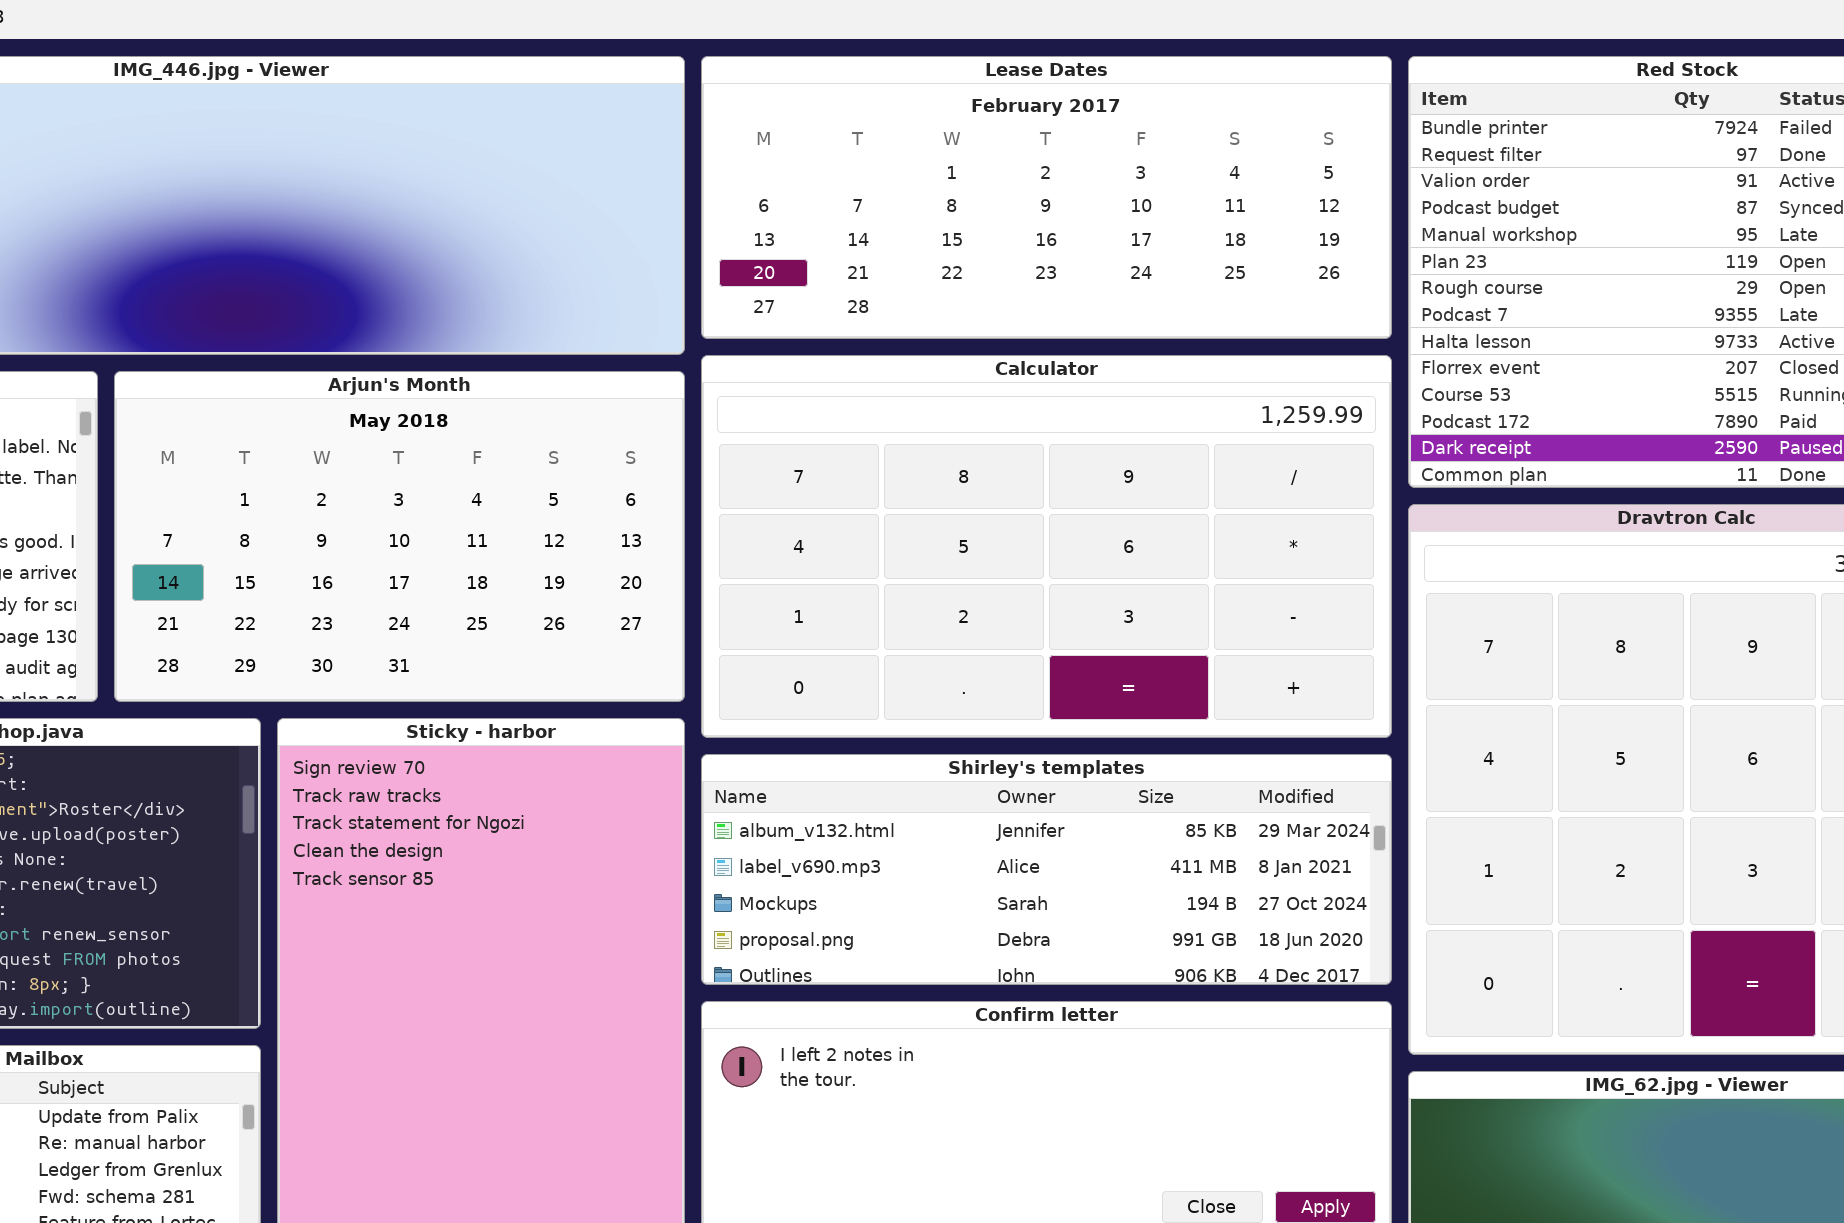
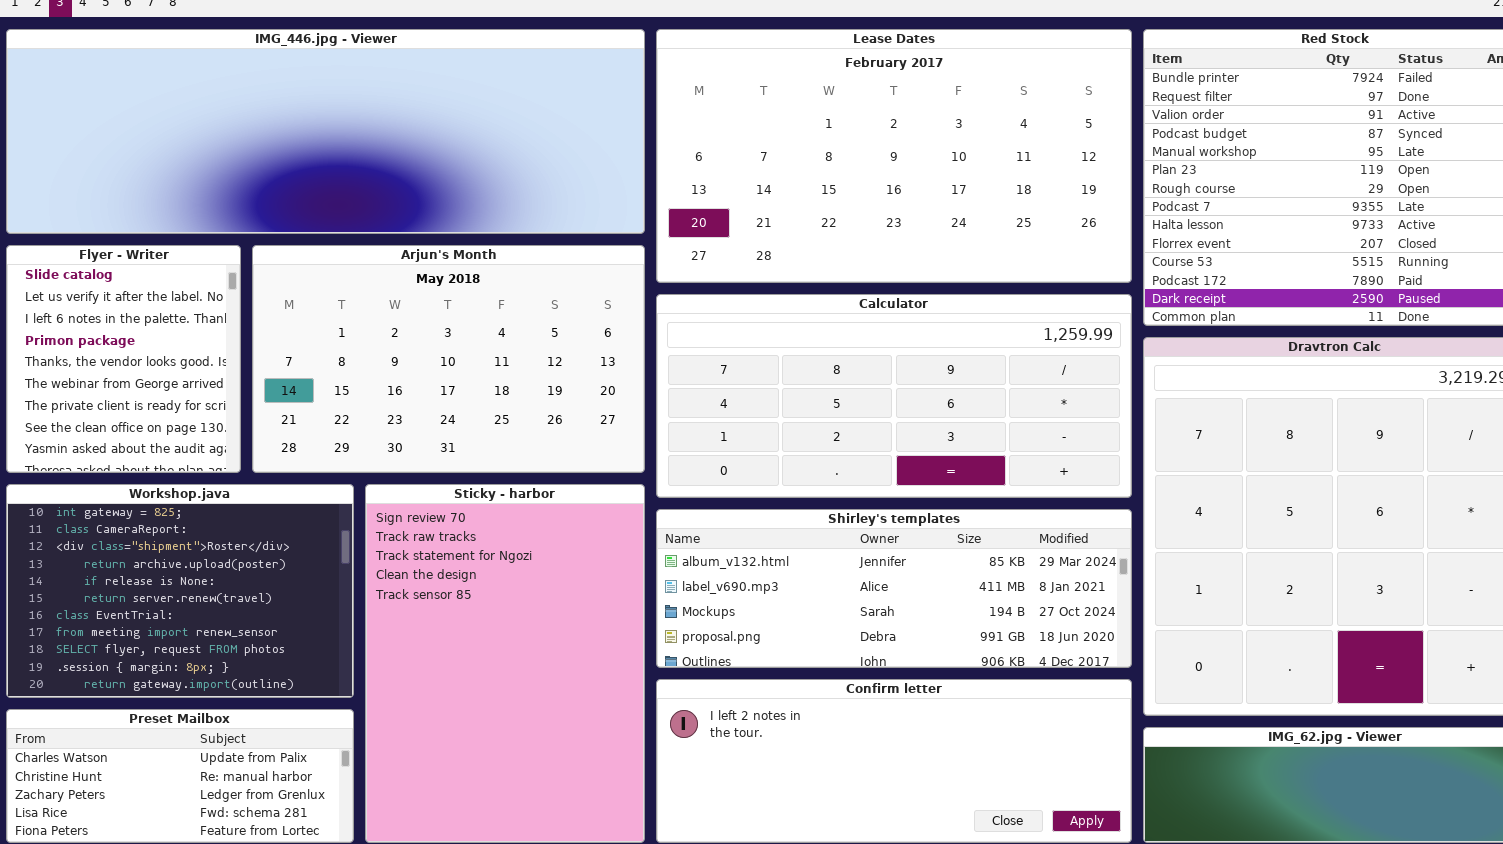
Lease Dates: [701,56,1392,339] -> [656,29,1132,283], resized
Calculator: [701,355,1392,738] -> [656,294,1132,498], resized

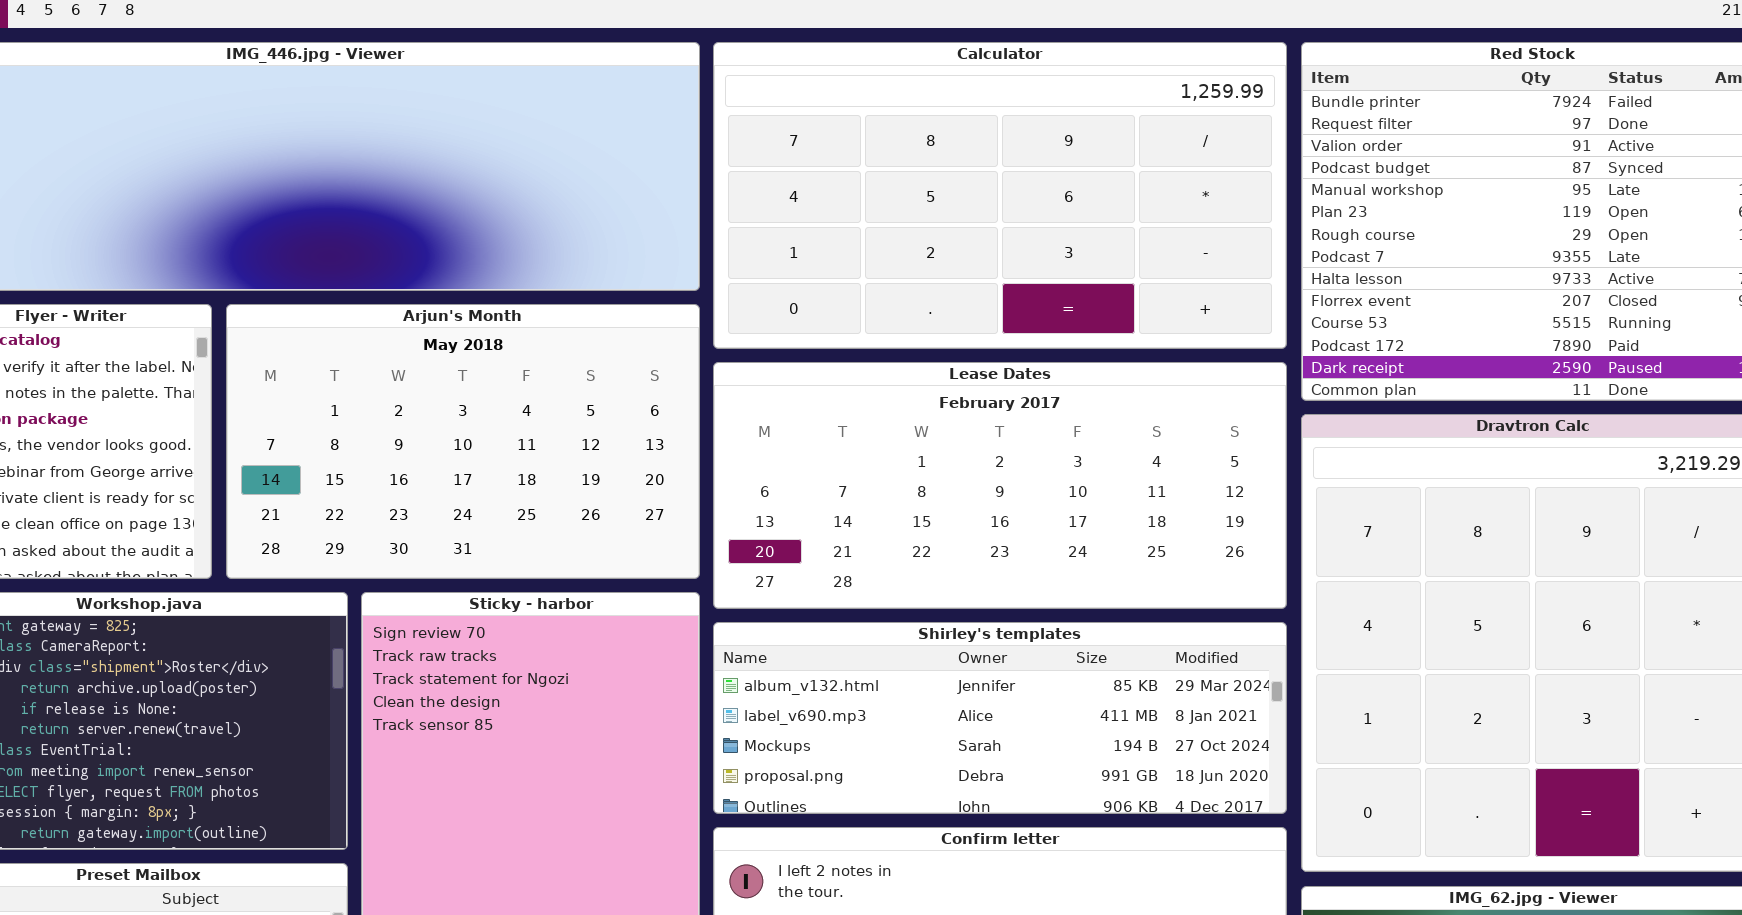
Lease Dates: [656,29,1132,283] -> [713,362,1287,609], moved, resized
Calculator: [656,294,1132,498] -> [713,42,1287,349], moved, resized

